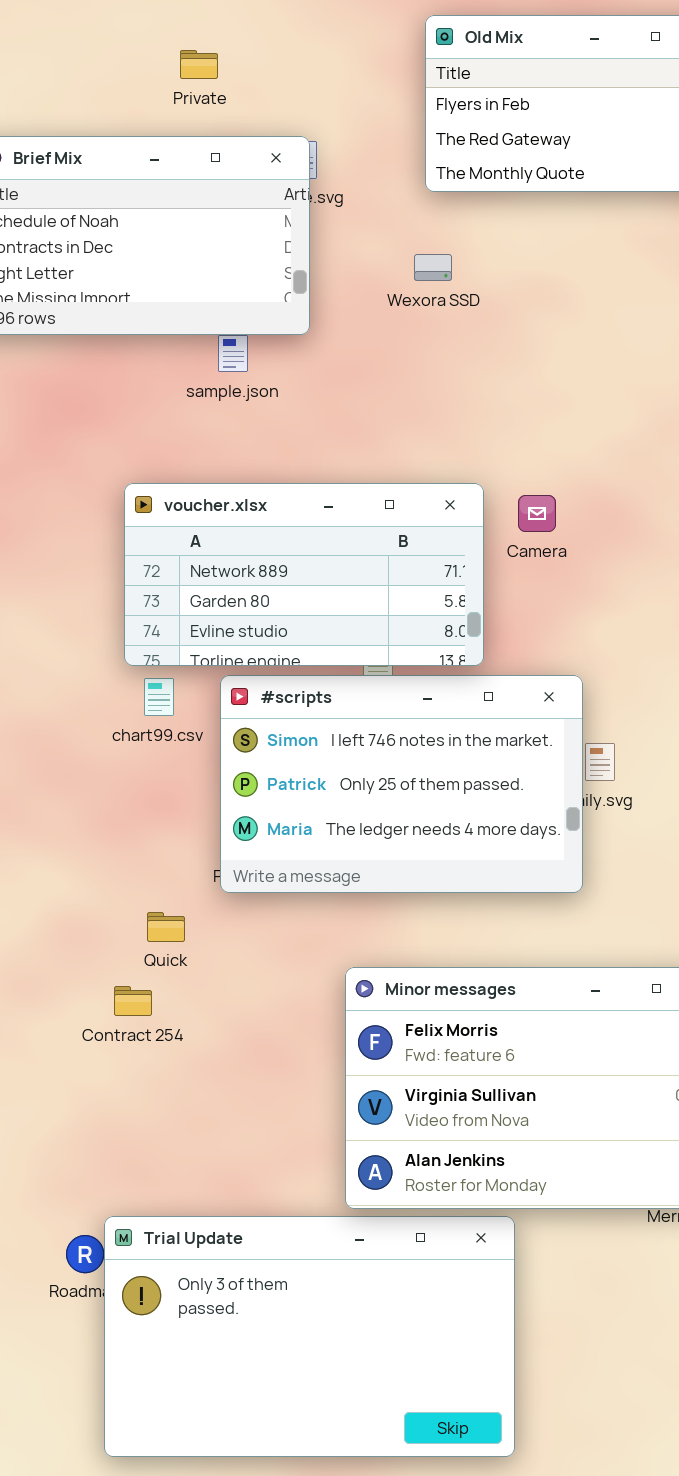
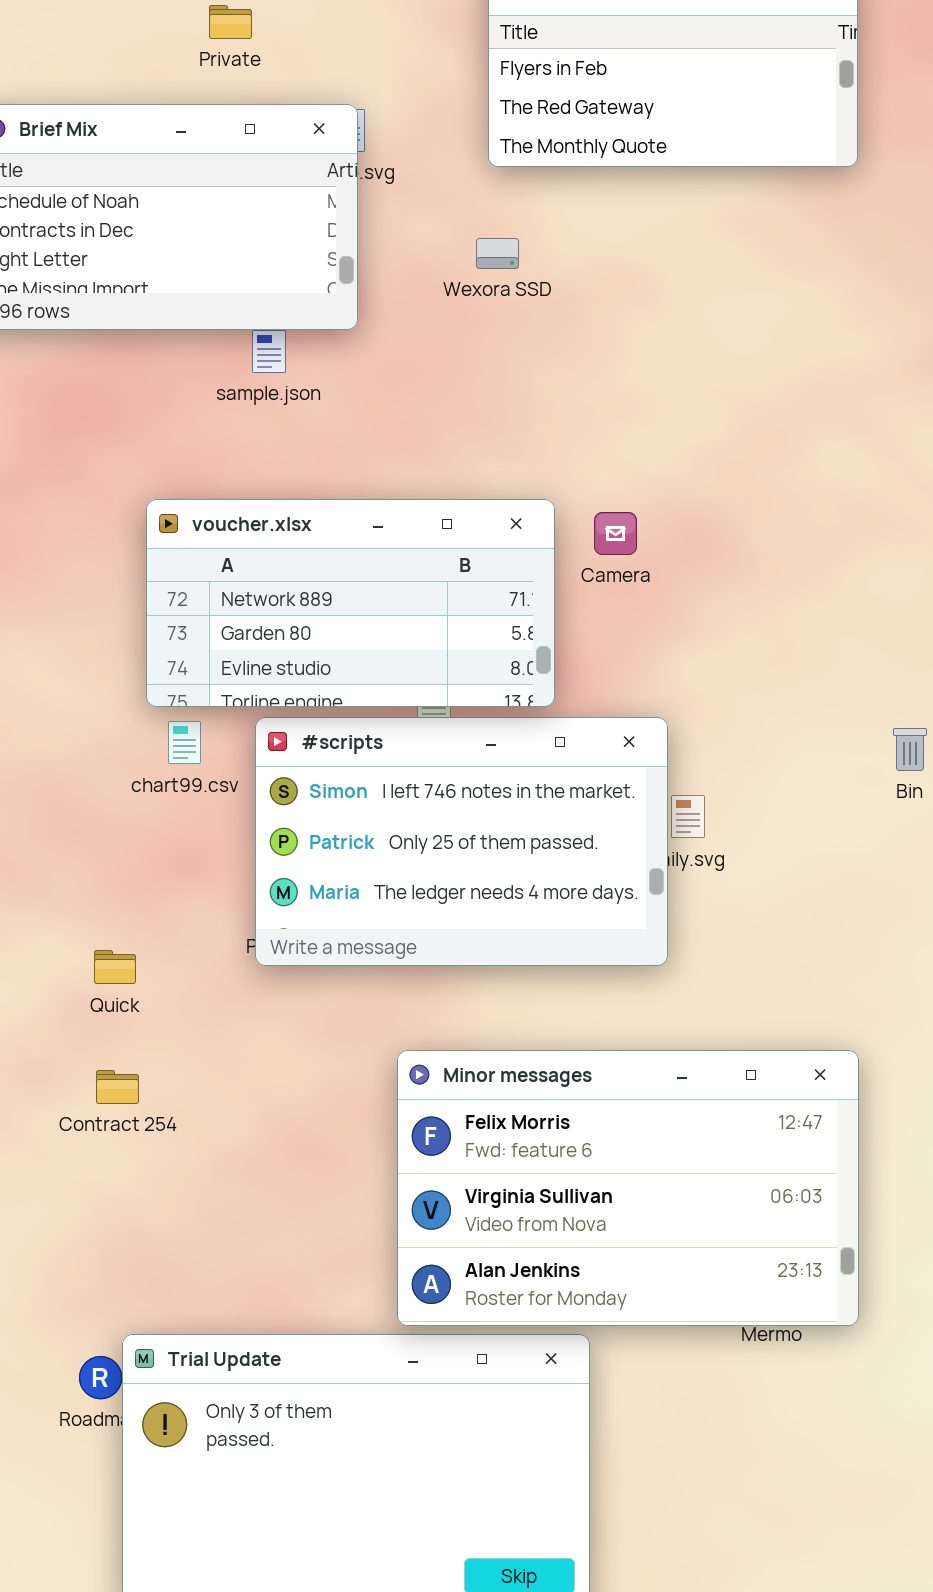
Quick: [147,912,185,942] -> [94,950,136,984], moved
Contract 254: [114,986,152,1016] -> [96,1070,139,1104], moved

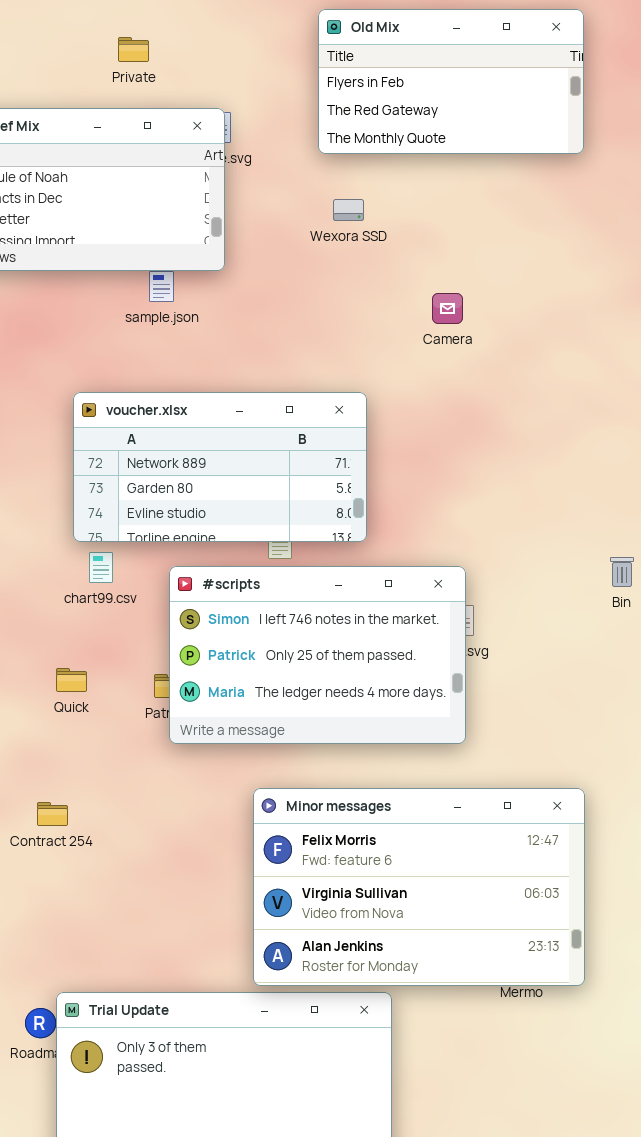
Wexora SSD: [476,238,519,269] -> [333,199,364,221], moved
Camera: [594,512,637,555] -> [432,293,463,324], moved
#scripts: [255,717,668,966] -> [169,566,466,744], moved
Quick: [94,950,136,984] -> [56,668,87,692], moved

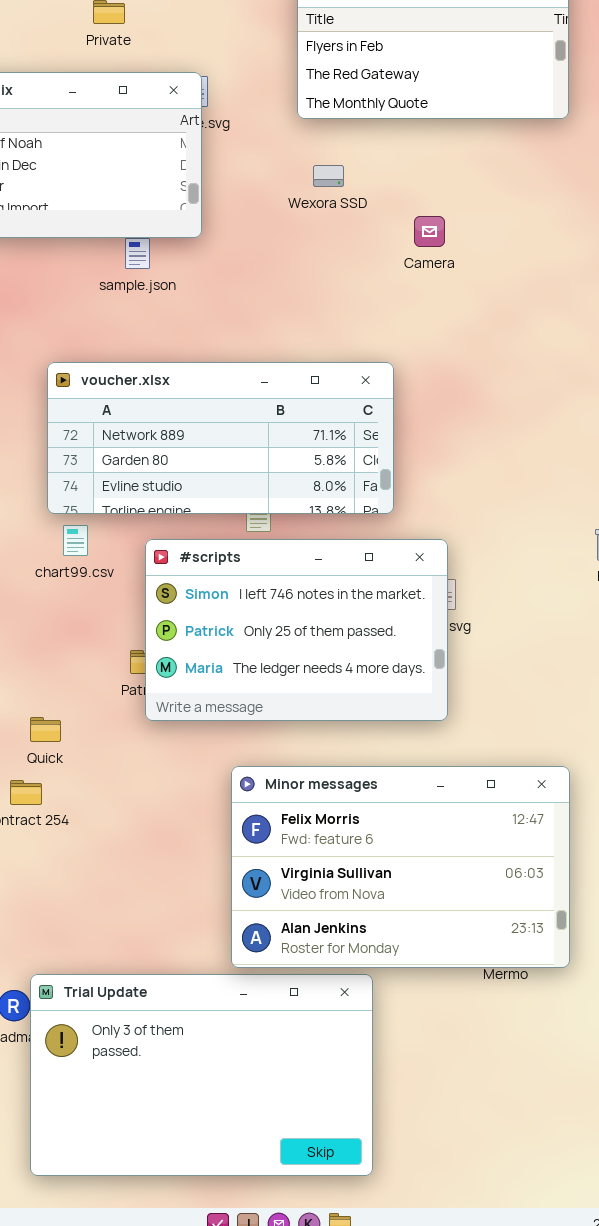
Camera: [432,293,463,324] -> [414,216,445,247], moved
voucher.xlsx: [73,392,367,542] -> [47,362,394,514], resized
Quick: [56,668,87,692] -> [30,717,61,742], moved

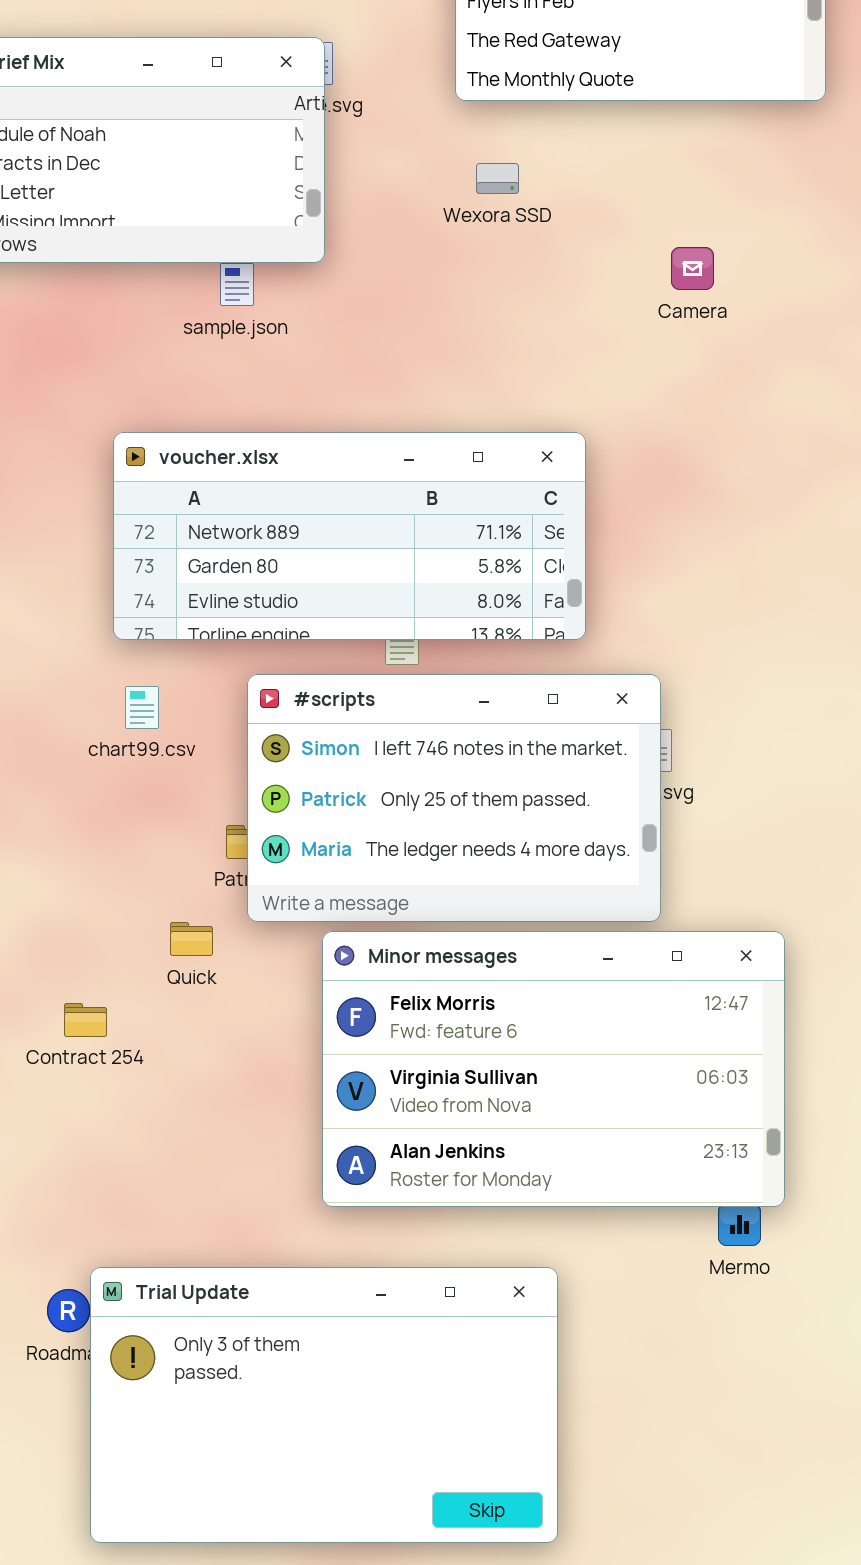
Camera: [414,216,445,247] -> [671,247,714,290], moved
chart99.csv: [63,525,88,556] -> [125,686,159,729], moved
Quick: [30,717,61,742] -> [170,922,213,956], moved
Minor messages: [231,766,570,968] -> [322,931,785,1207], moved

